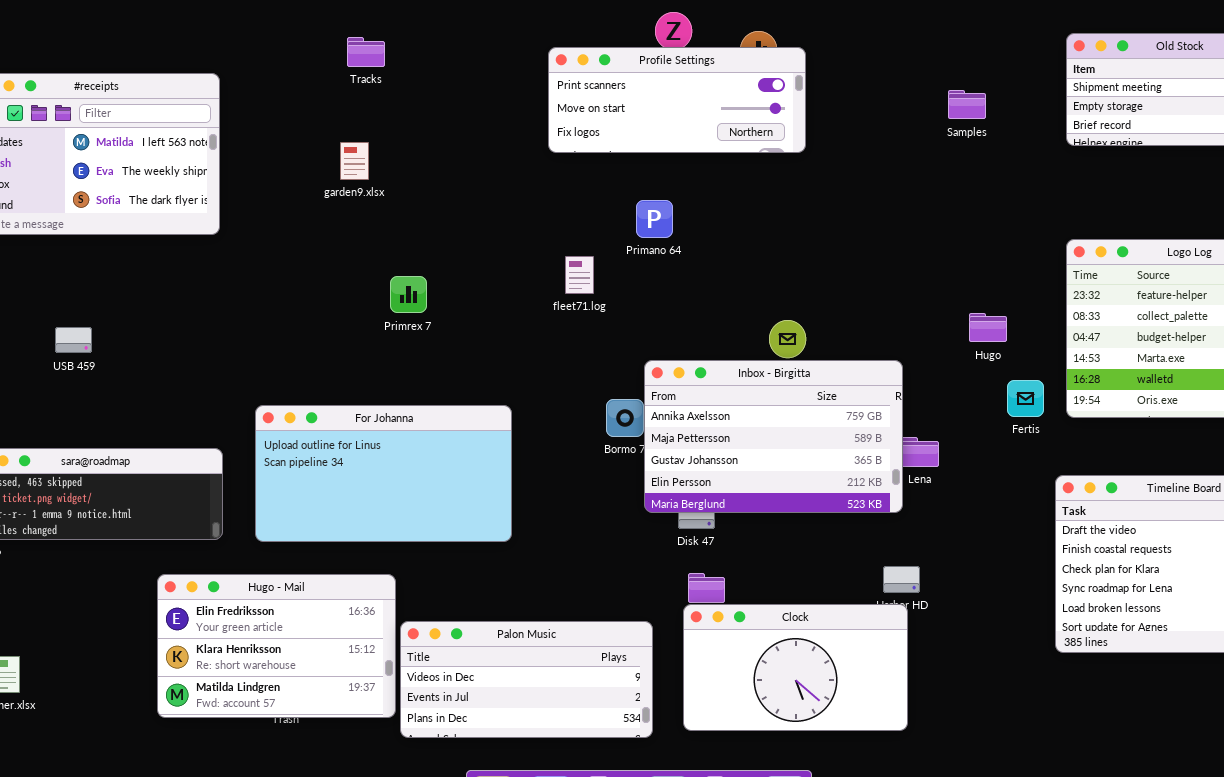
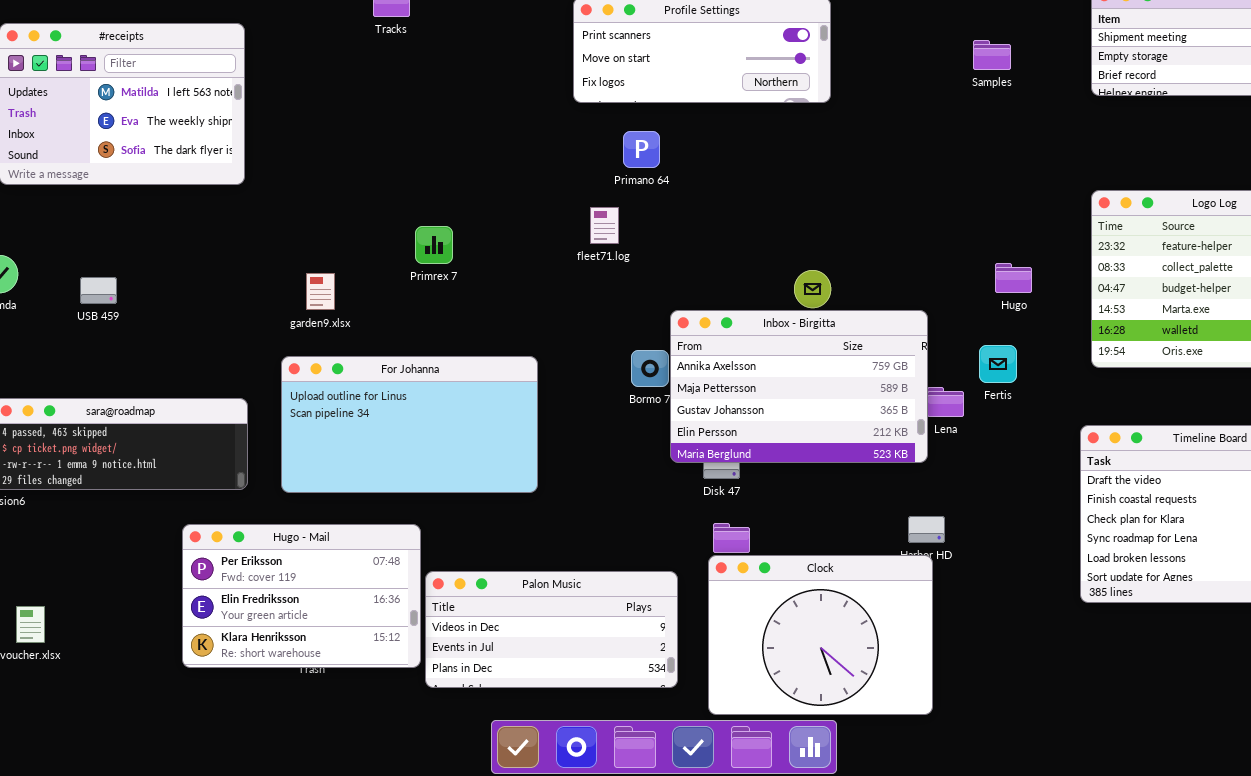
garden9.xlsx: [340,142,369,180] -> [306,273,335,310], moved
Primano 64: [636,200,673,238] -> [623,131,660,168], moved
Fertis: [1007,380,1044,417] -> [979,345,1017,383], moved
Hugo - Mail: [157,574,396,718] -> [182,524,421,668], scrolled up 1 row
Clock: [683,604,908,731] -> [708,555,933,715], resized

